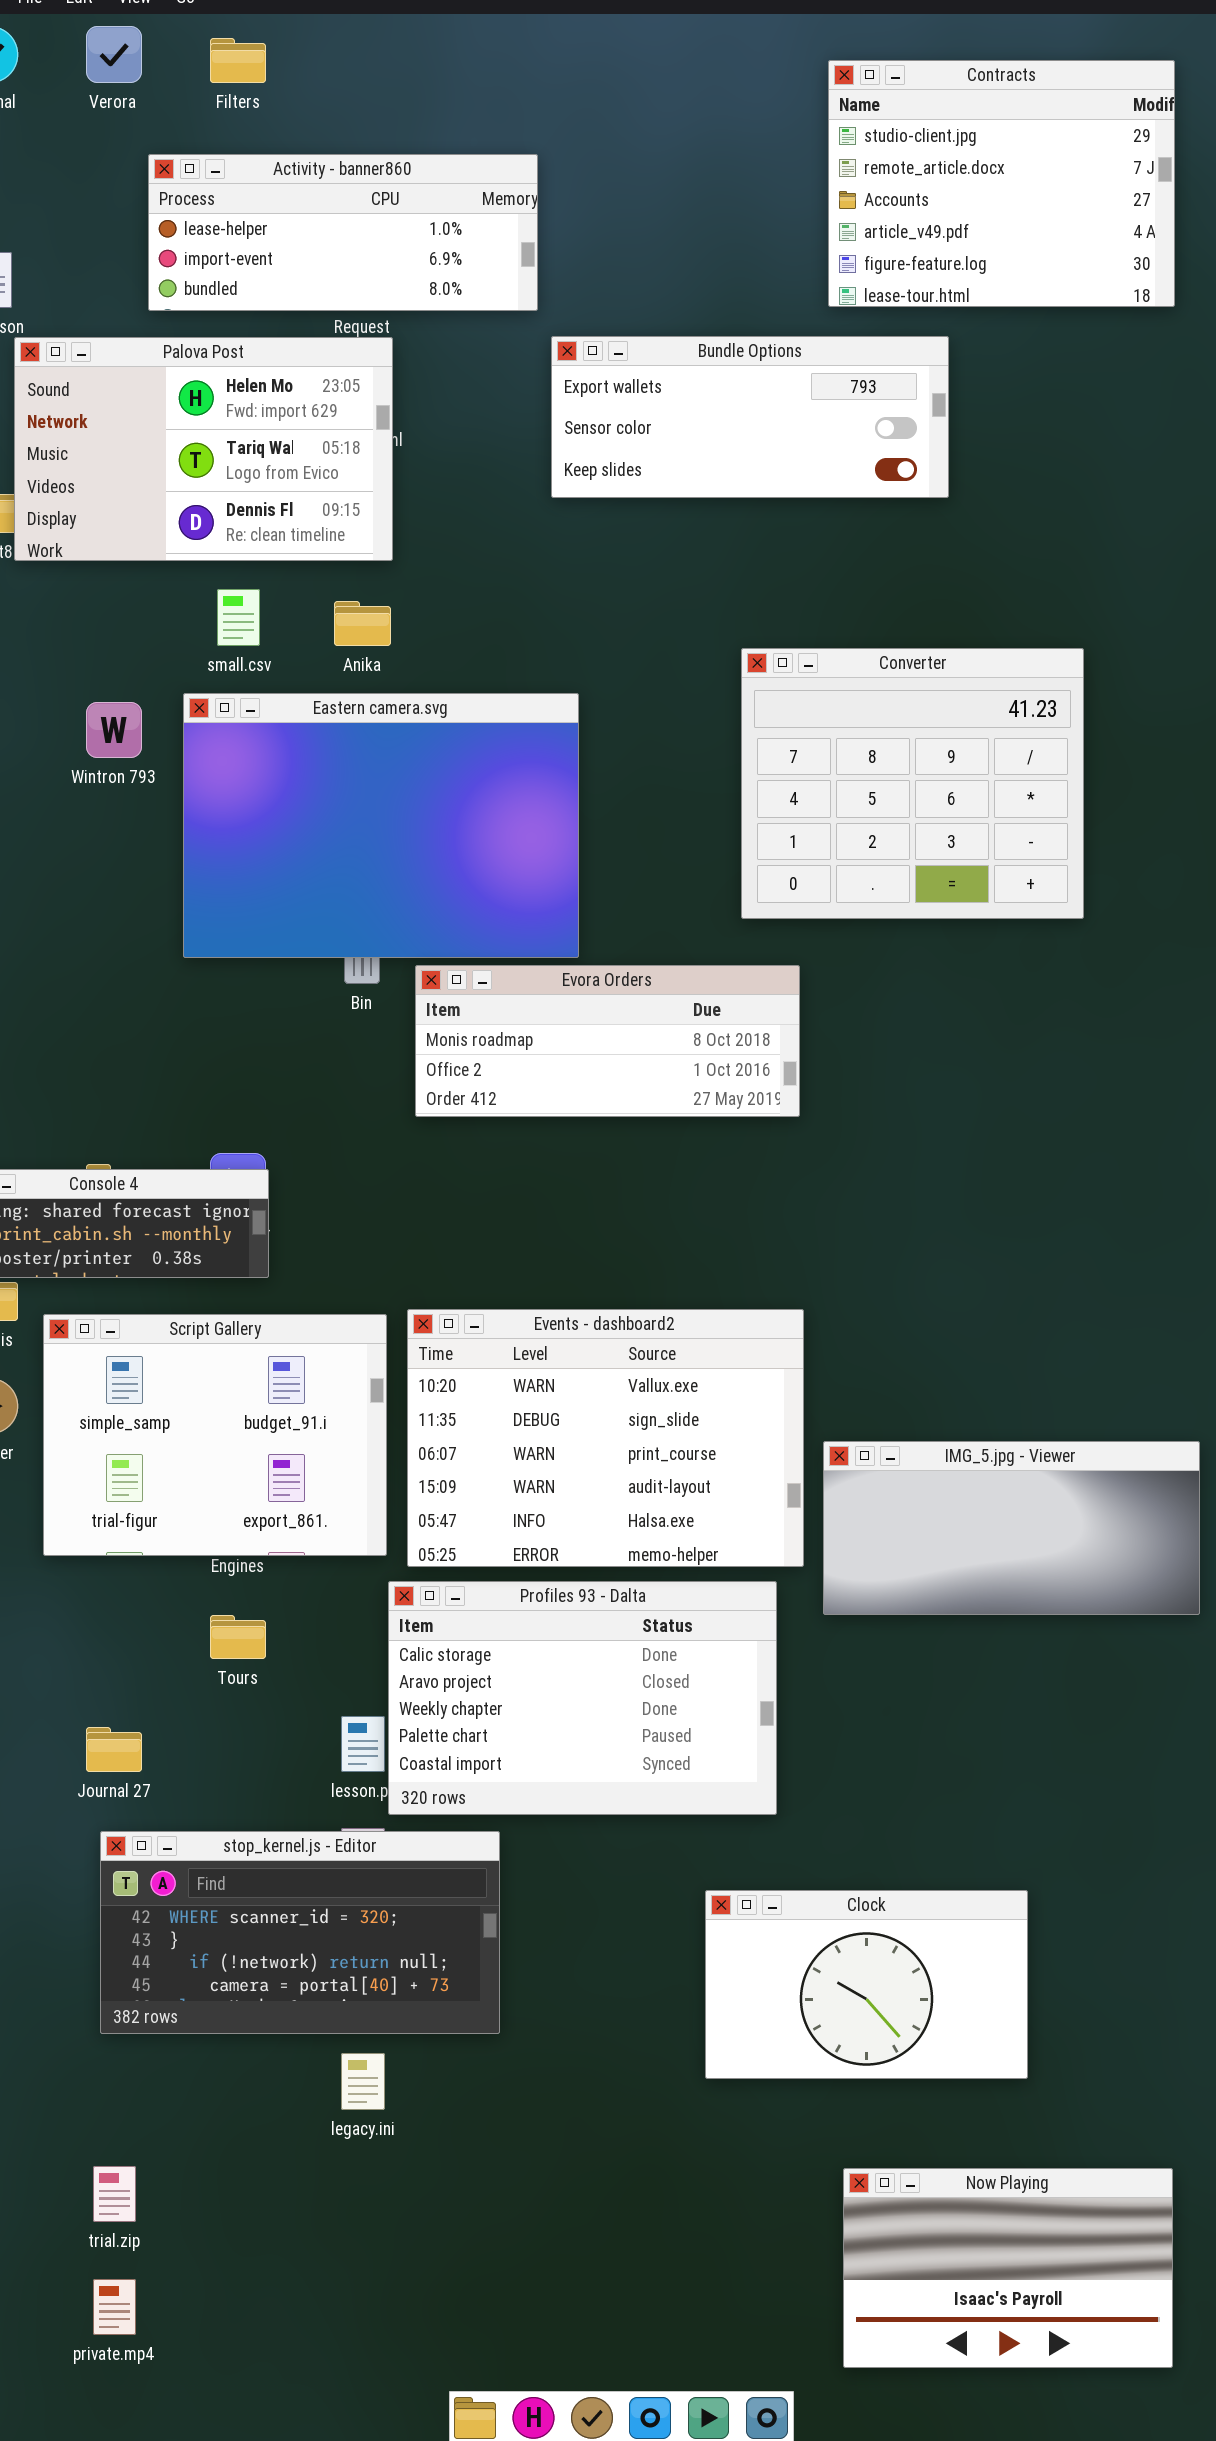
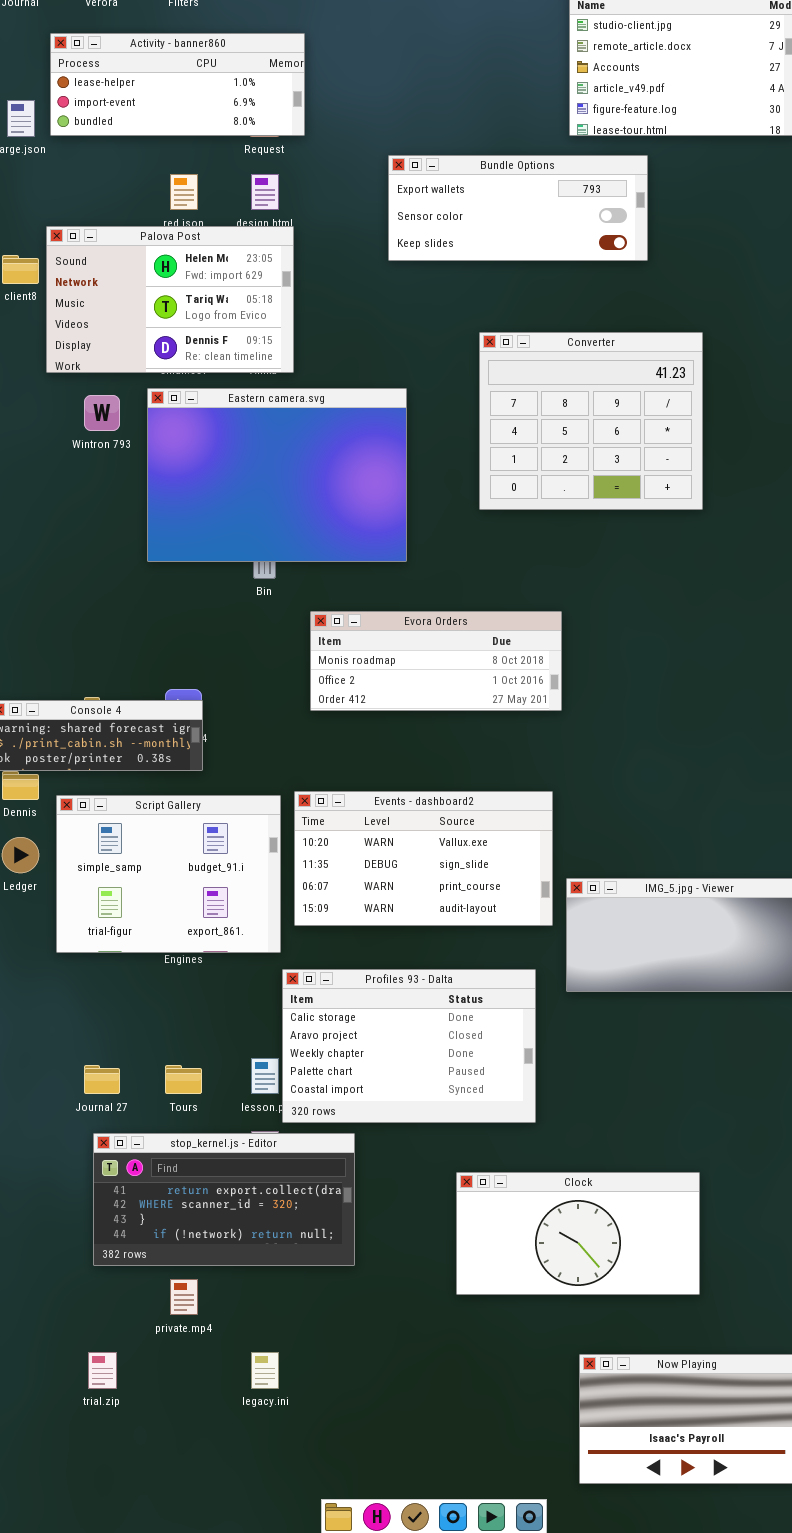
Activity - banner860: [148,154,538,311] -> [50,33,305,136], moved
Palova Post: [14,337,393,561] -> [46,226,294,373], moved
Converter: [741,648,1084,919] -> [479,332,703,510], moved
Evora Orders: [415,965,800,1117] -> [310,611,562,711], moved
Events - dashboard2: [407,1309,804,1567] -> [294,791,553,926], resized
Tours: [210,1615,266,1659] -> [165,1065,202,1094], moved
stop_kernel.js - Editor: [100,1831,500,2034] -> [93,1133,355,1266], scrolled up 1 row
Clock: [705,1890,1028,2079] -> [456,1172,700,1295], resized
legacy.ini: [341,2053,385,2110] -> [251,1352,279,1389], moved
private.mp4: [93,2279,136,2335] -> [170,1279,198,1315], moved

